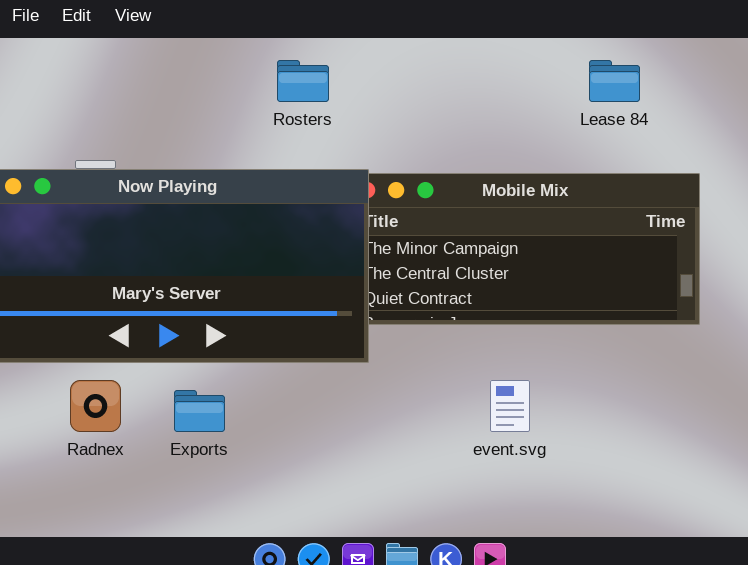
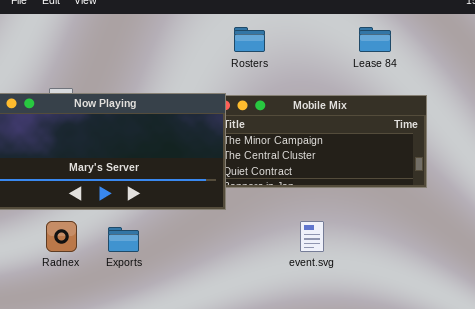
Rosters: [277,60,329,102] -> [234,27,265,52], moved

